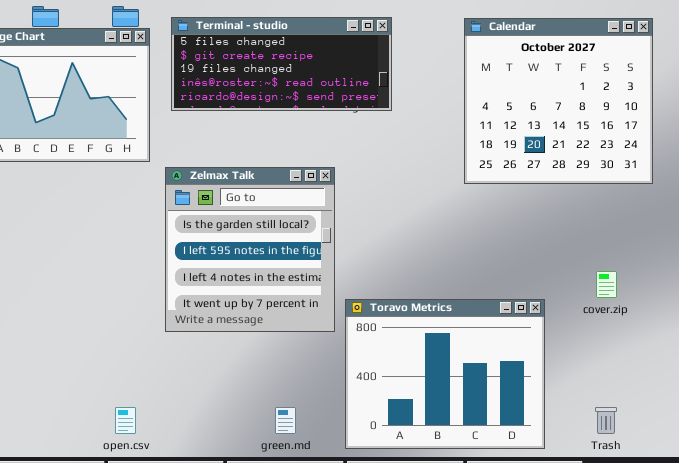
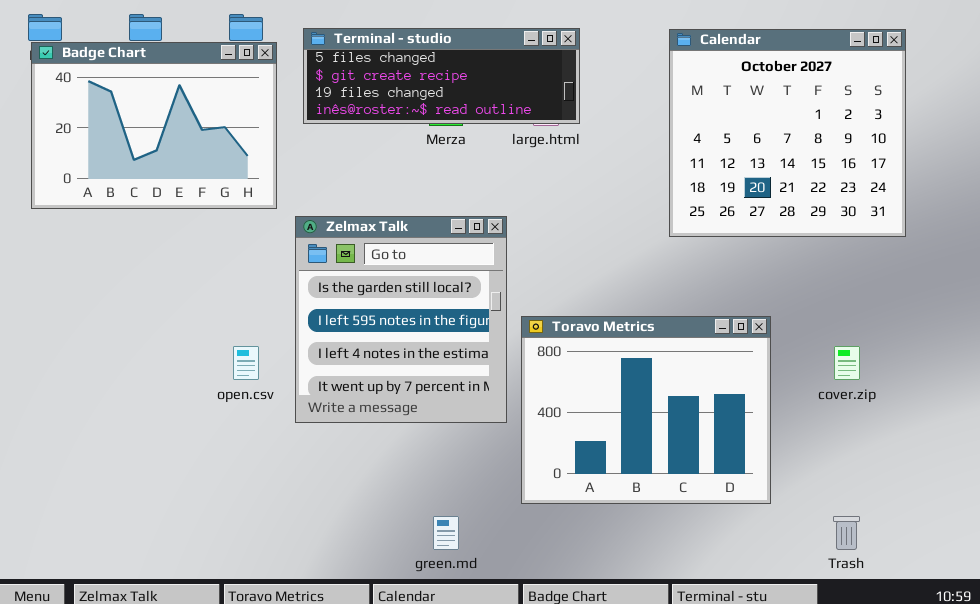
Terminal - studio: [171,17,392,111] -> [303,28,580,124], resized
Toravo Metrics: [345,299,545,449] -> [521,316,771,504], moved
open.csv: [115,407,136,434] -> [233,346,259,380], moved

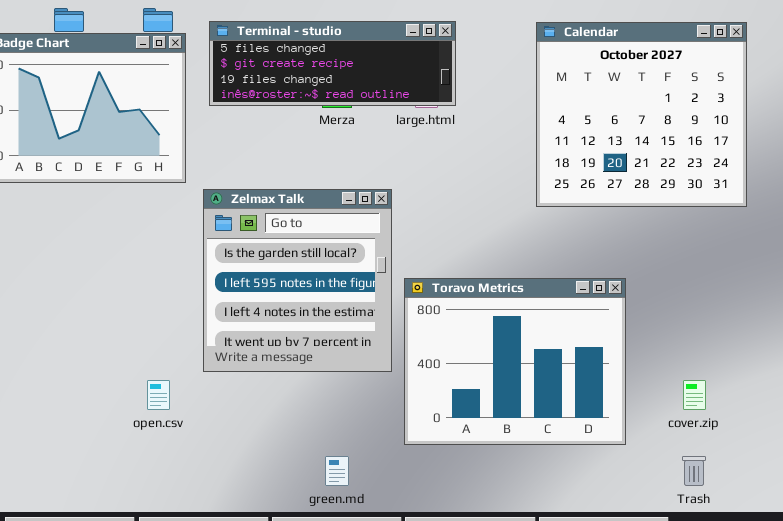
open.csv: [233,346,259,380] -> [147,380,170,410], moved
cover.zip: [834,346,860,380] -> [683,380,706,410], moved

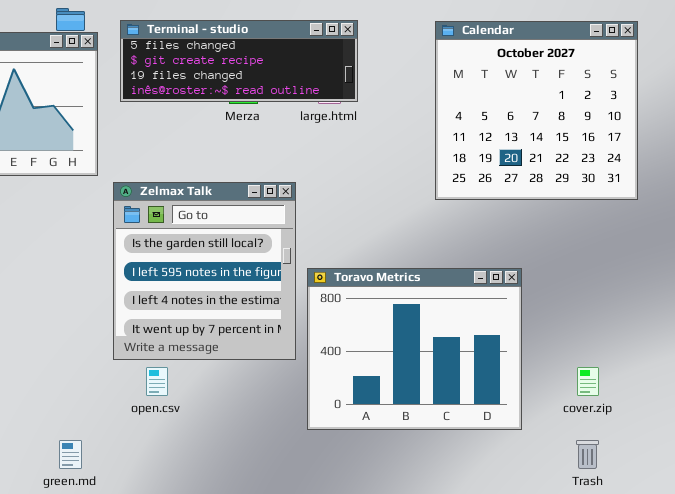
open.csv: [147,380,170,410] -> [146,367,168,396], moved
green.md: [325,456,349,486] -> [59,440,82,469], moved

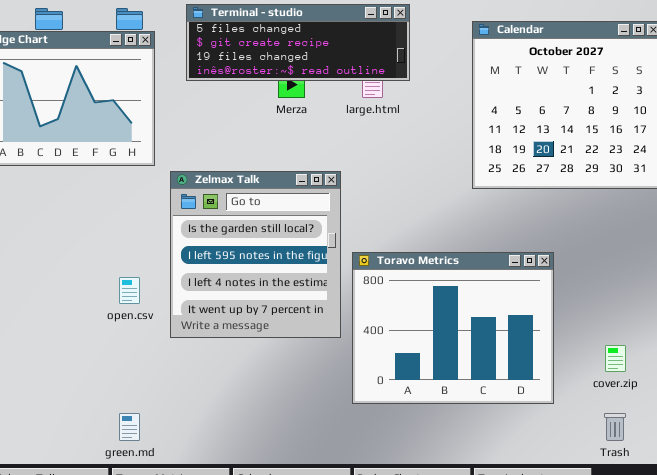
Terminal - studio: [120,20,358,102] -> [186,4,410,81], moved
open.csv: [146,367,168,396] -> [119,277,140,304], moved

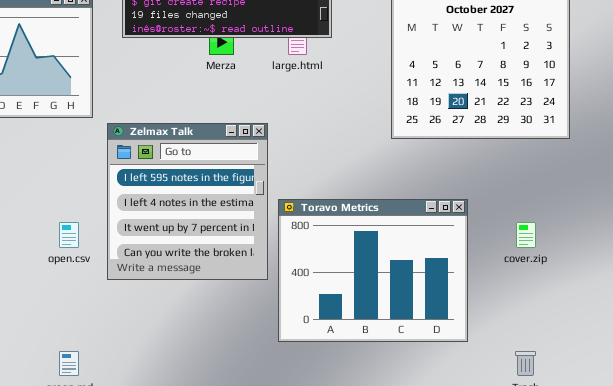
Zelmax Talk: [170,171,341,338] -> [107,123,268,280], scrolled down 1 row
cover.zip: [605,345,626,372] -> [516,222,536,248], moved

